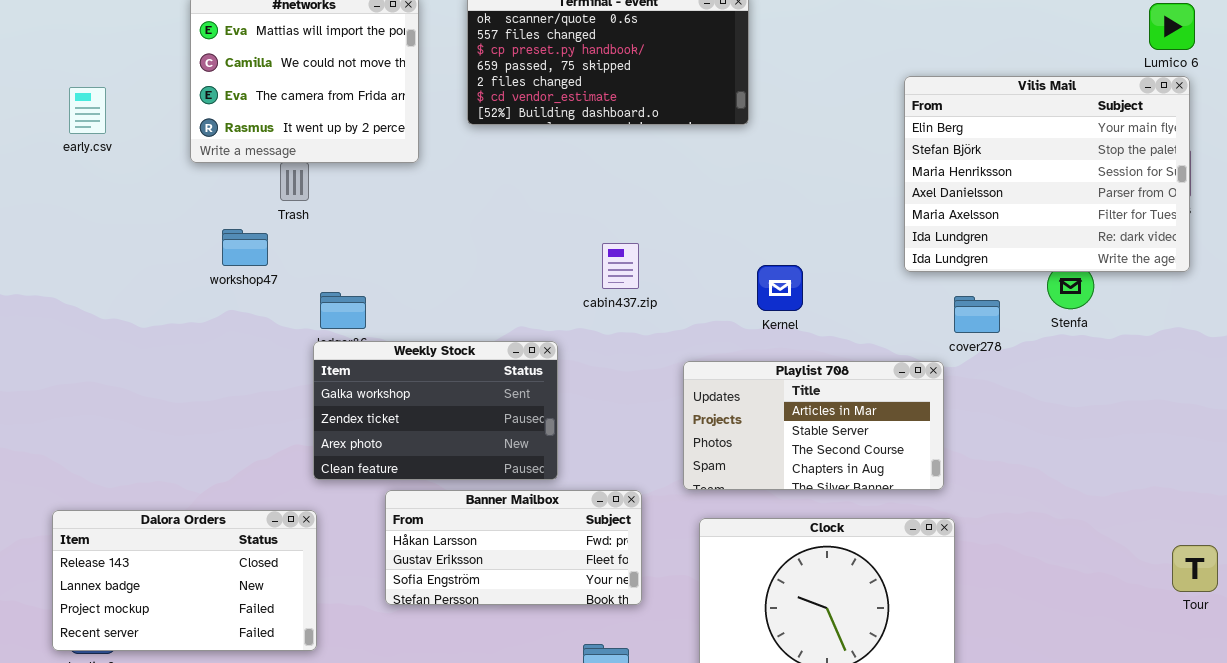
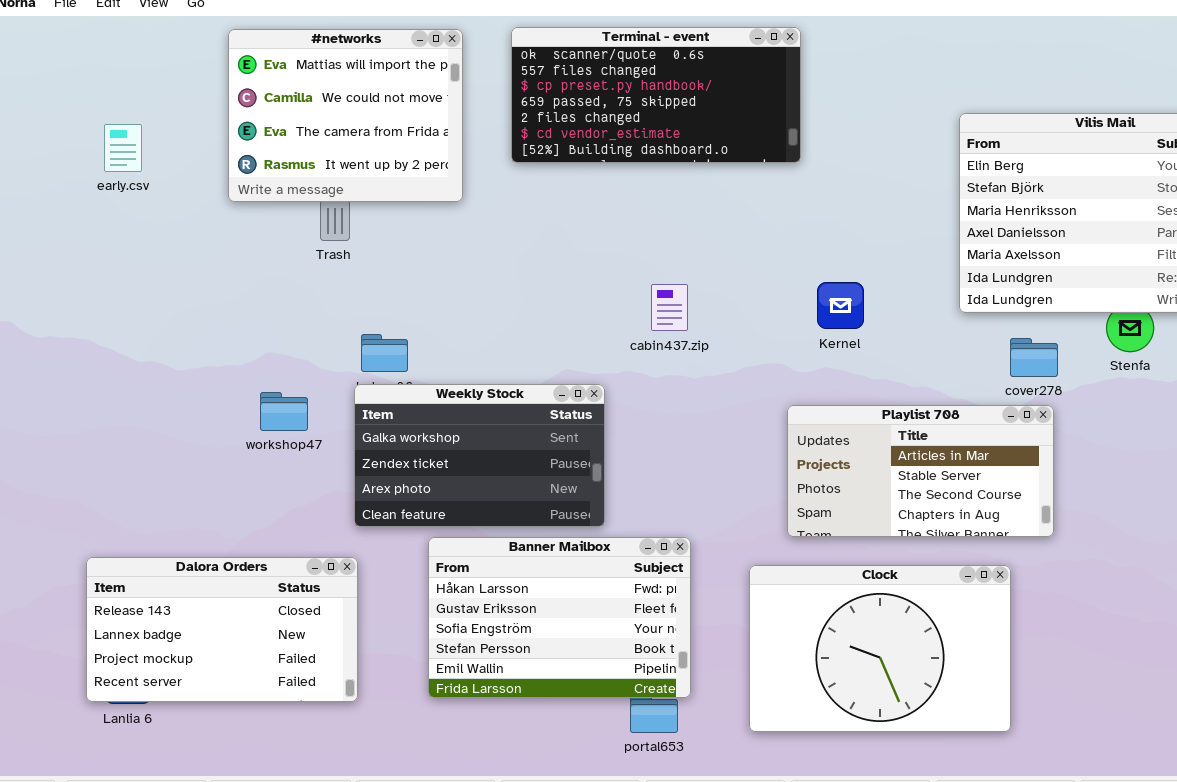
workshop47: [222,229,268,266] -> [260,392,308,431], moved
Kernel: [757,265,803,311] -> [817,282,864,329], moved
Playlist 708: [683,361,944,490] -> [787,405,1054,537], moved
Banner Mailbox: [385,490,642,605] -> [428,537,691,698], resized

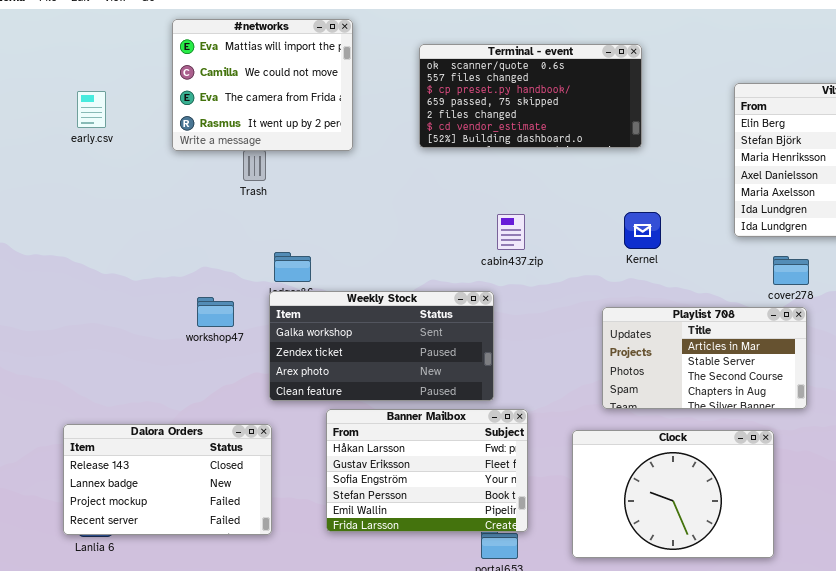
Terminal - event: [511,27,801,163] -> [419,44,642,148], moved
Weekly Stock: [354,384,605,527] -> [269,291,494,401], resized

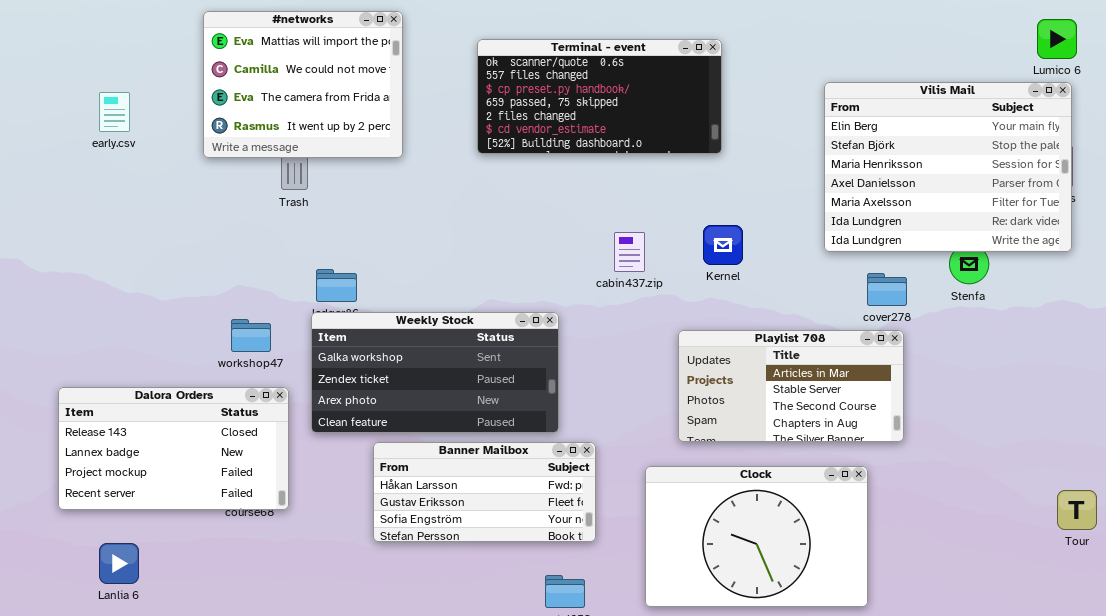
cabin437.zip: [497,214,525,250] -> [614,232,645,272], moved
Banner Mailbox: [326,409,528,532] -> [373,442,596,542], resized
Dalora Orders: [63,424,272,535] -> [58,387,289,510], moved

